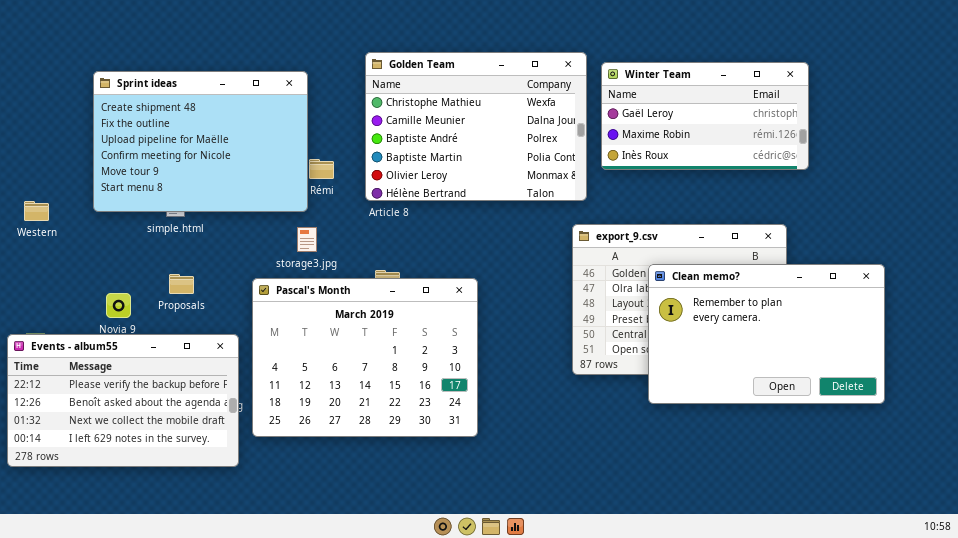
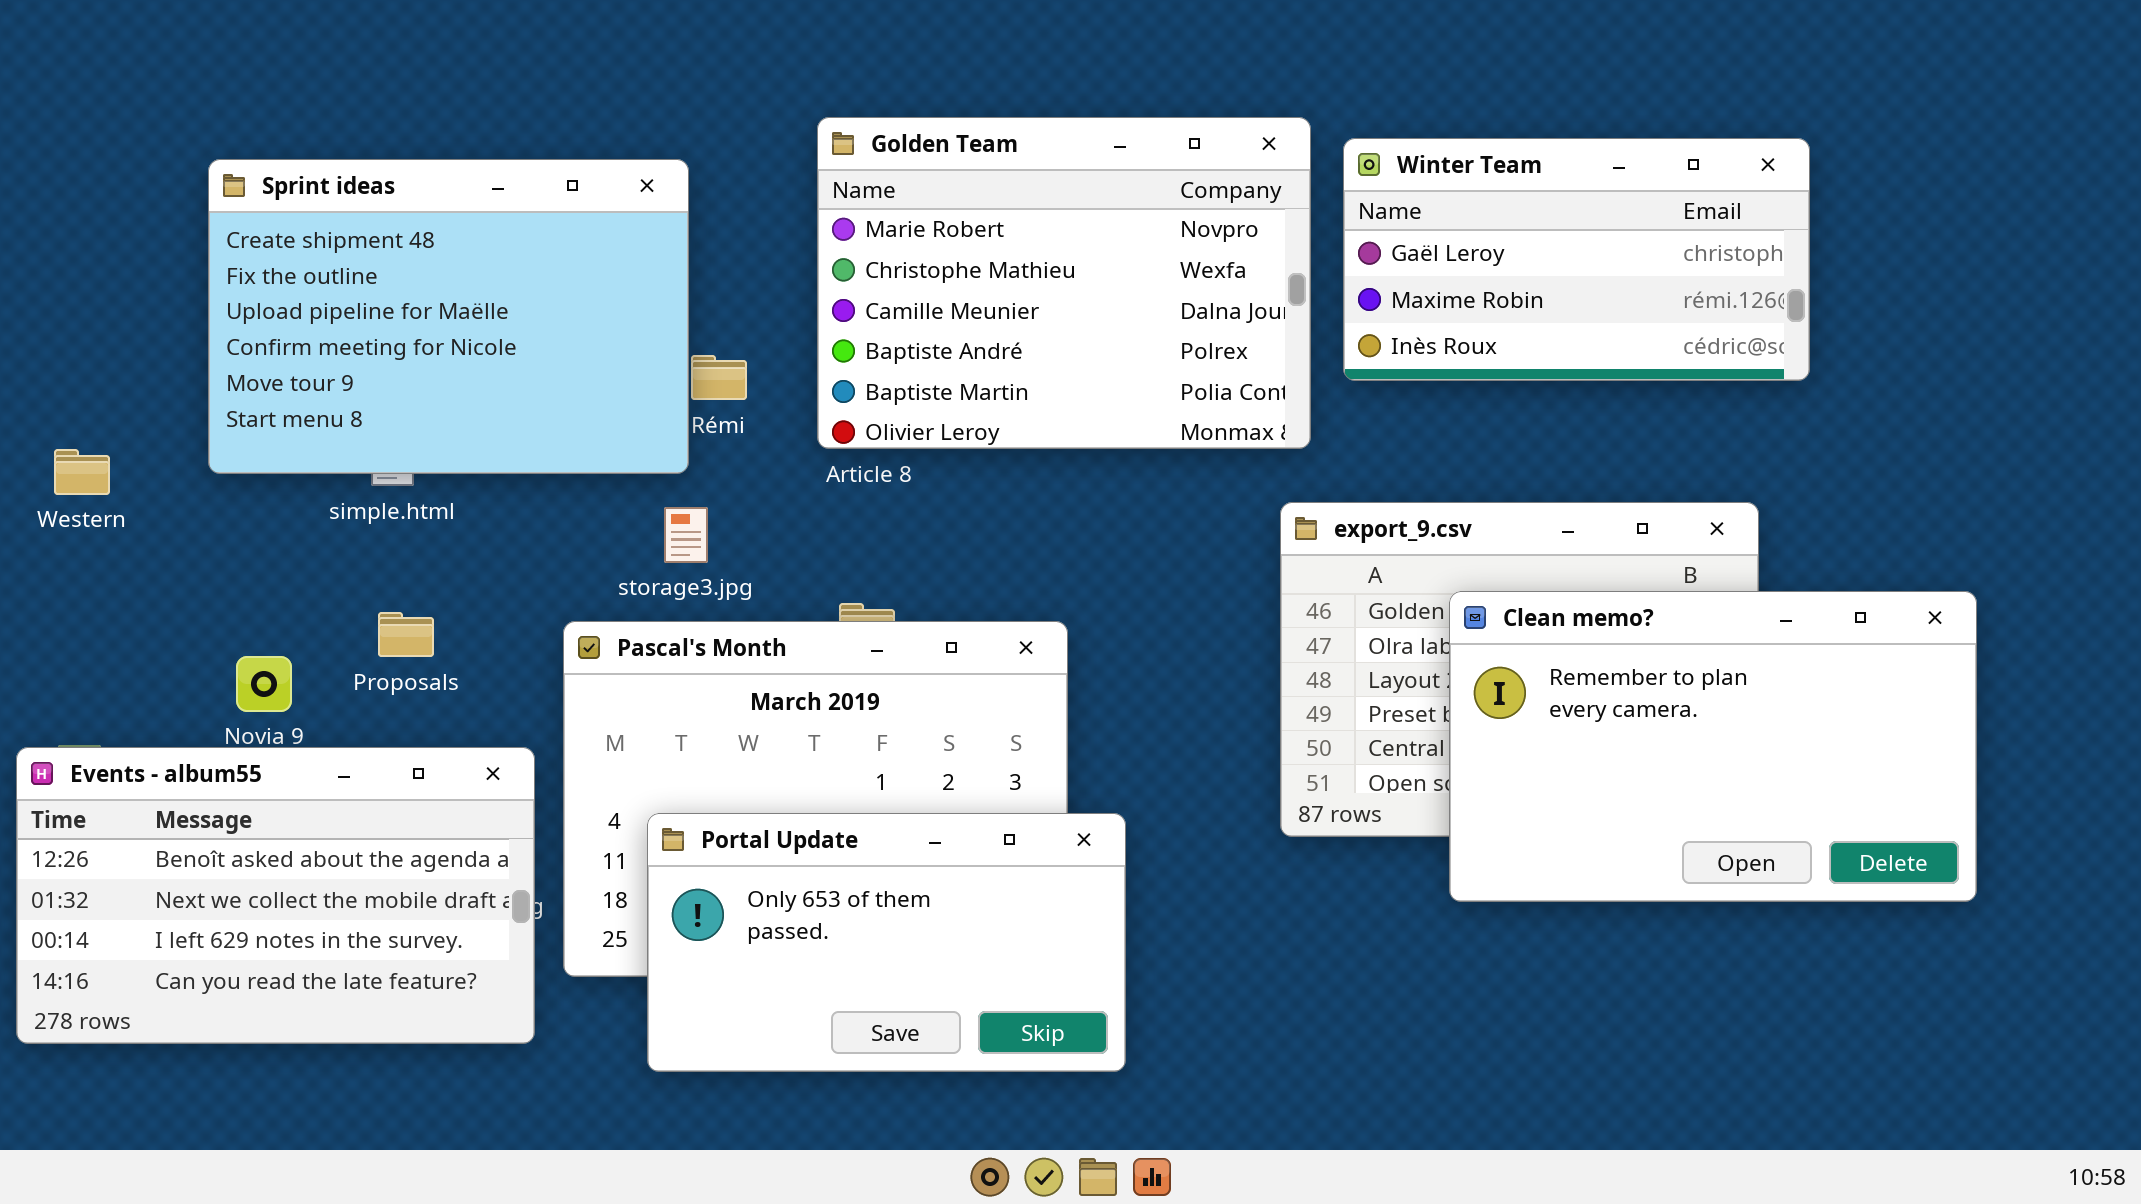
Golden Team: [365,52,587,201] -> [817,117,1311,449], scrolled up 1 row
Events - album55: [7,334,239,467] -> [16,747,535,1044], scrolled down 1 row
Portal Update: none -> [647,813,1126,1072], opened

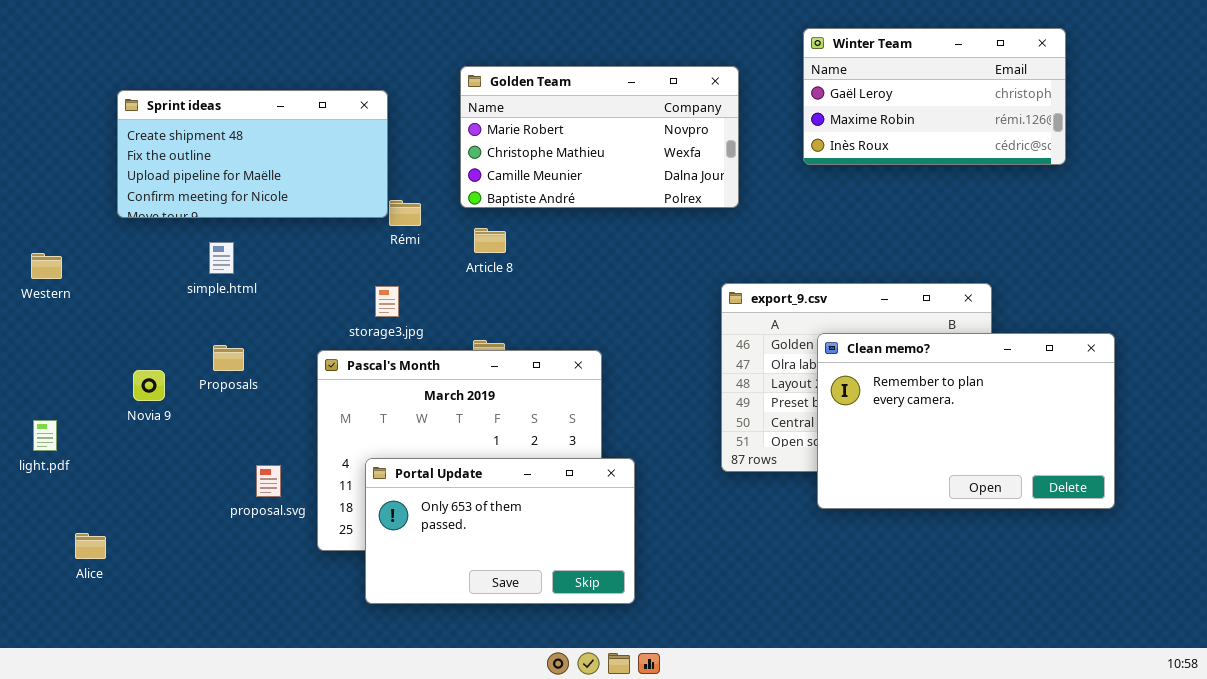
Golden Team: [817,117,1311,449] -> [460,66,739,208], resized
Winter Team: [1343,138,1810,381] -> [803,28,1066,165], moved
Sprint ideas: [208,159,689,474] -> [117,90,388,218], resized
Events - album55: [16,747,535,1044] -> none, closed

